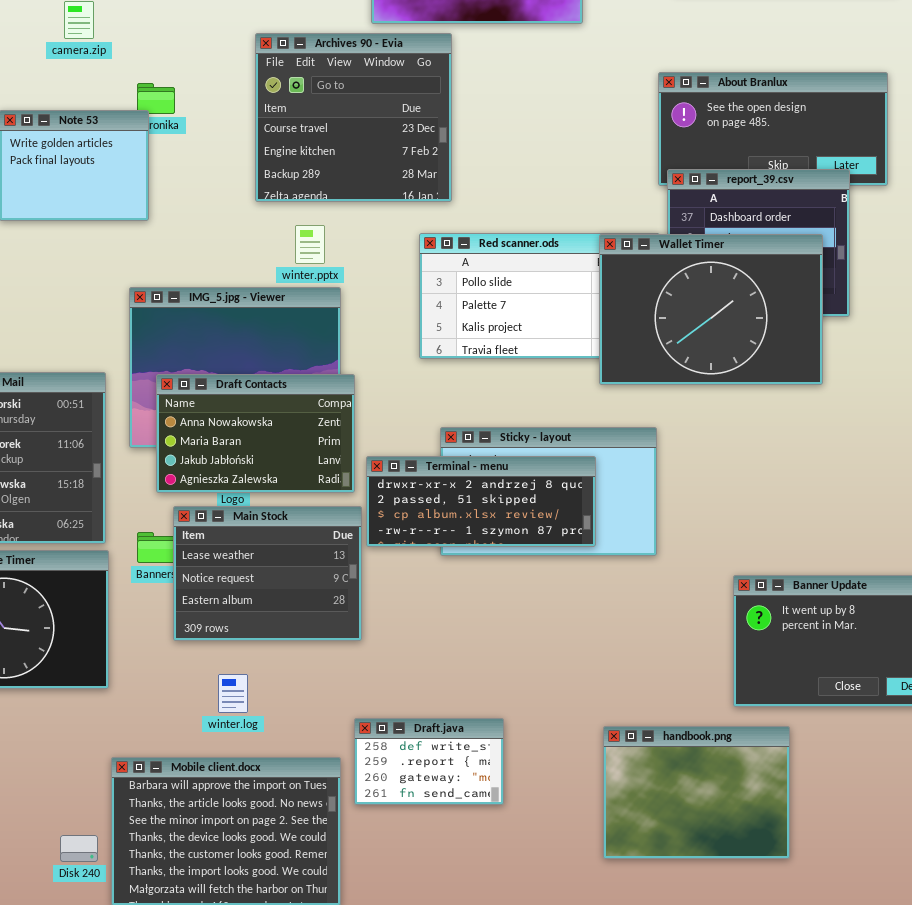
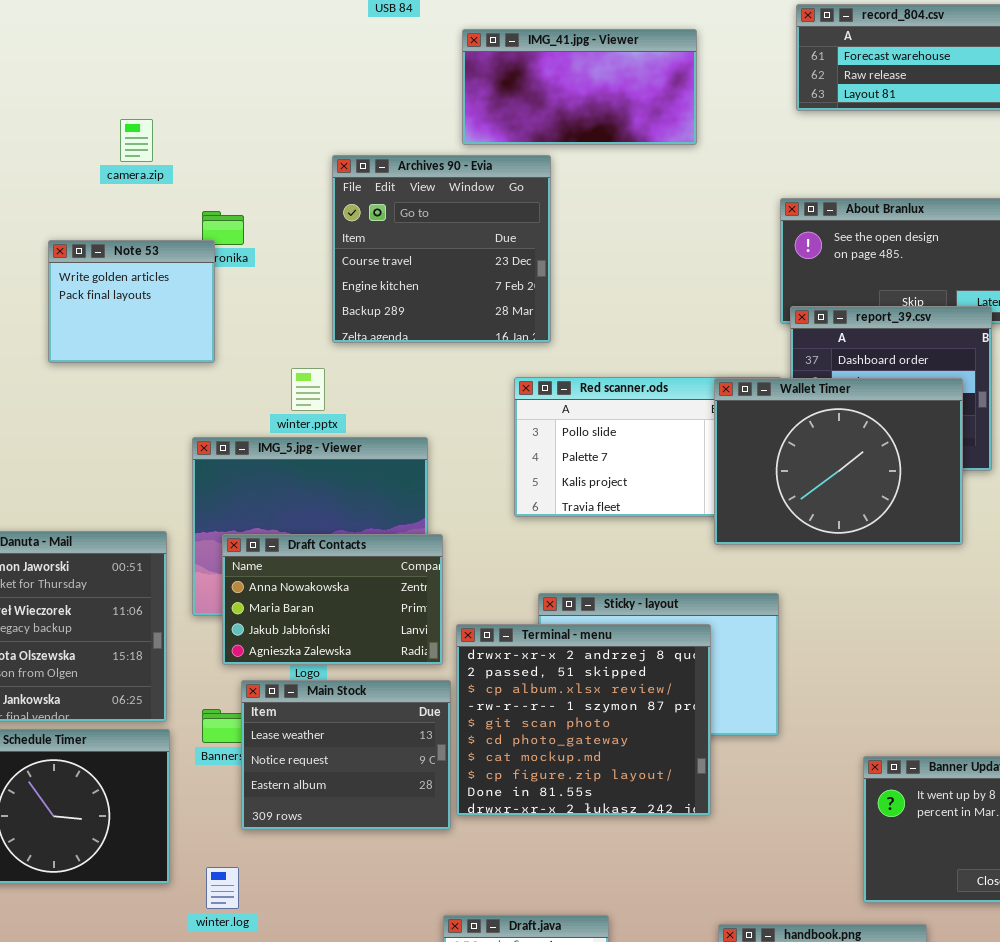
winter.pptx: [295,225,325,264] -> [291,368,325,411], moved
Terminal - menu: [366,456,596,547] -> [456,624,711,816], resized
winter.log: [218,674,248,713] -> [206,867,239,909], moved

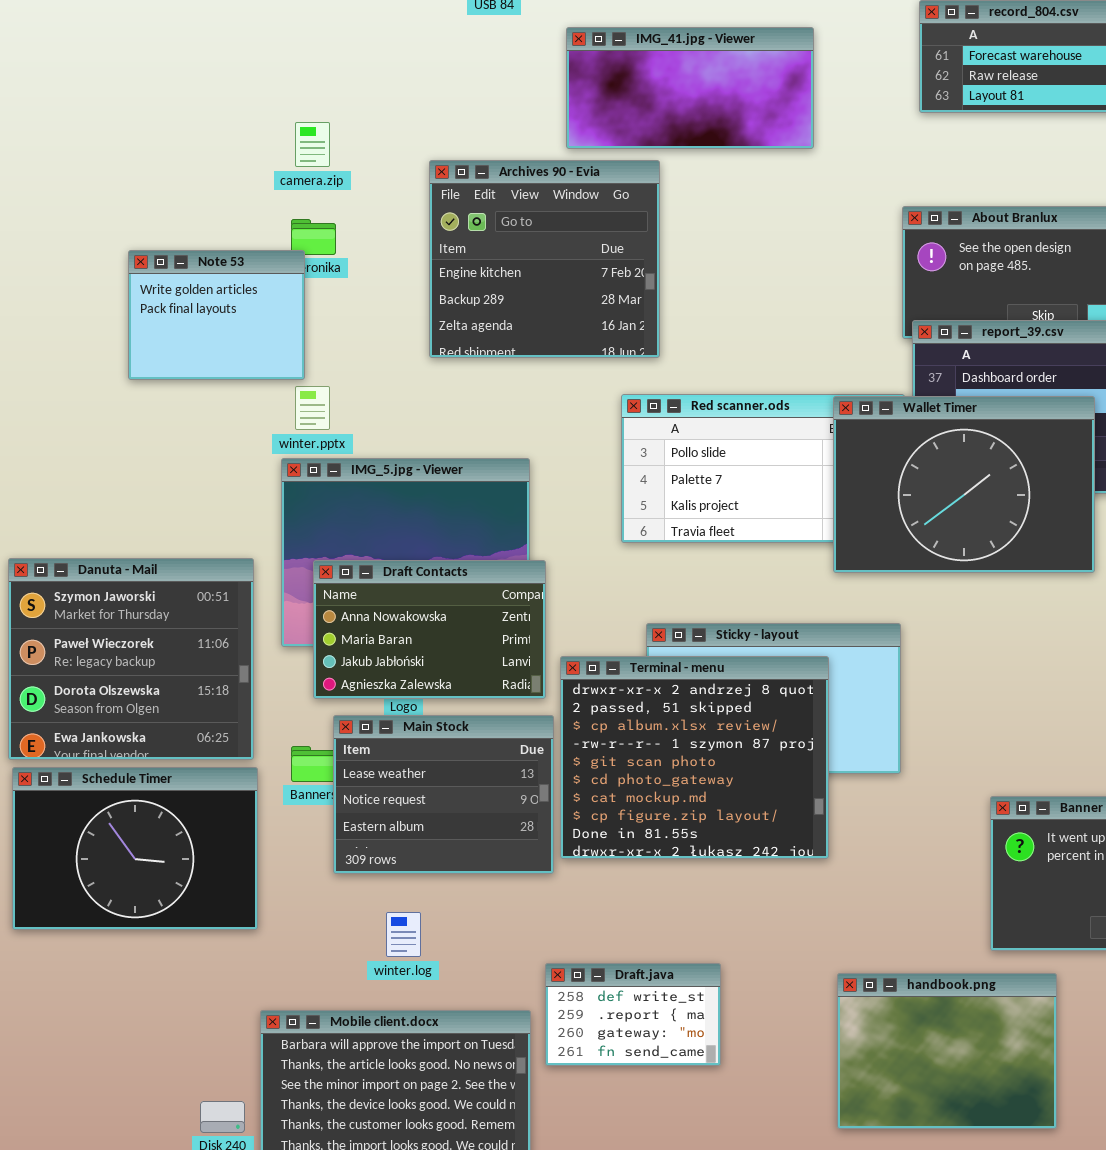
camera.zip: [120,119,153,162] -> [295,122,330,167], moved
Archives 90 - Evia: [332,155,551,343] -> [429,160,660,358], scrolled down 1 row
winter.pptx: [291,368,325,411] -> [295,386,330,430], moved
winter.log: [206,867,239,909] -> [386,912,421,957], moved

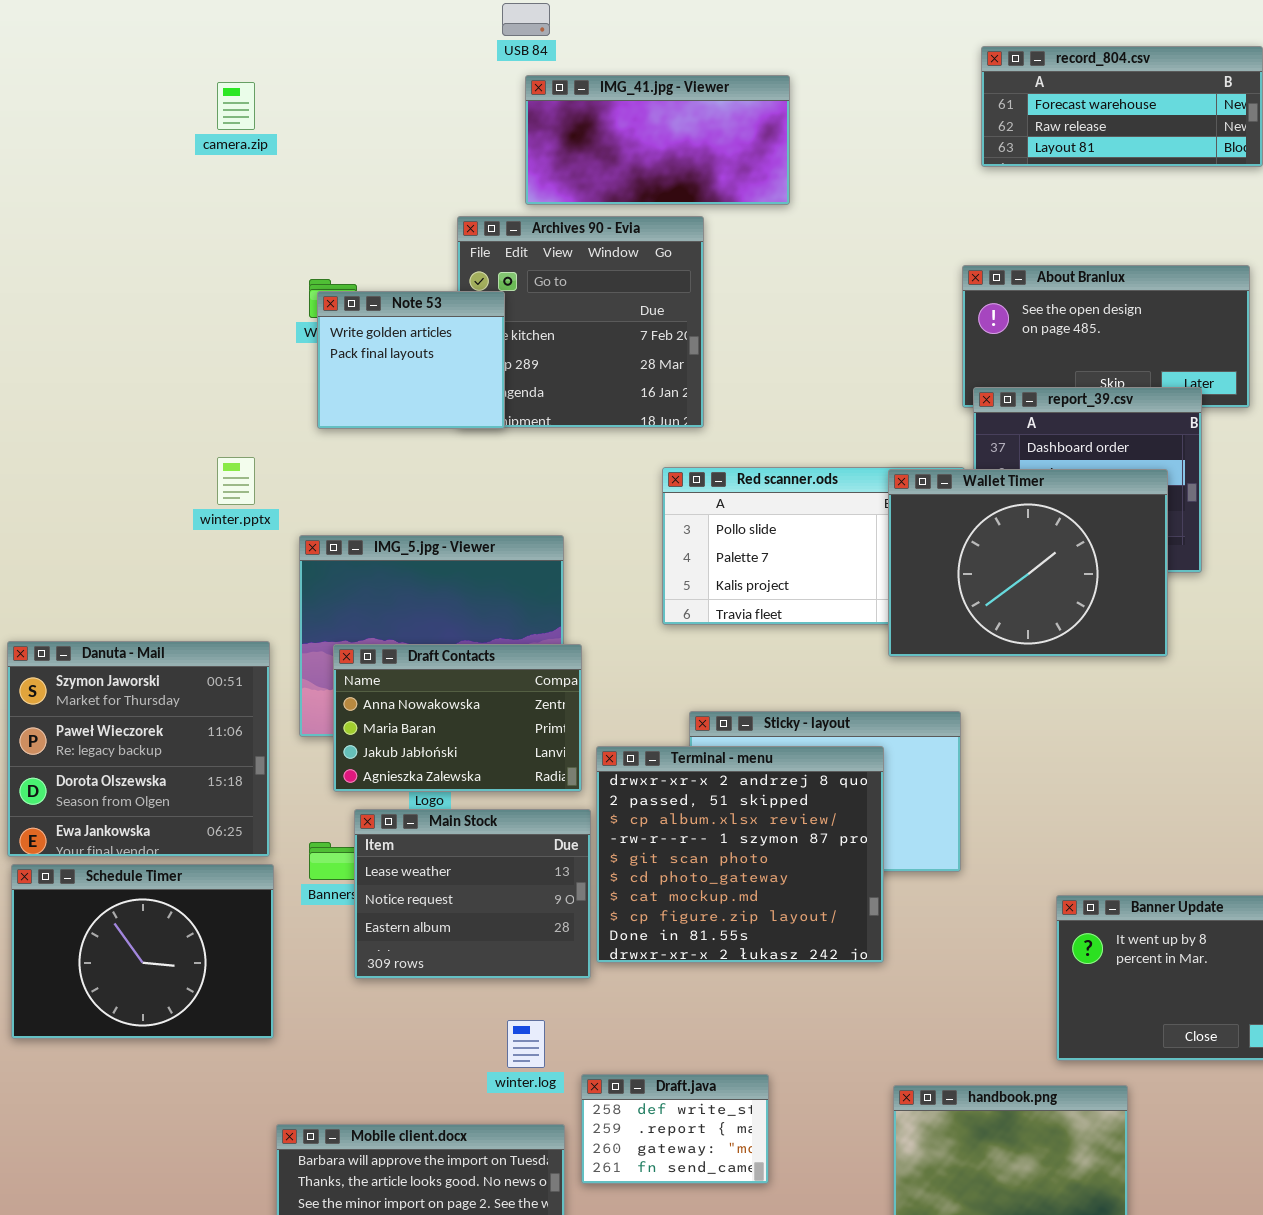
IMG_41.jpg - Viewer: [566,27,814,149] -> [525,75,790,205], moved
camera.zip: [295,122,330,167] -> [217,82,255,130], moved
Note 53: [128,250,305,380] -> [317,291,505,429], moved
winter.pptx: [295,386,330,430] -> [217,457,255,505], moved
winter.log: [386,912,421,957] -> [507,1020,545,1068], moved

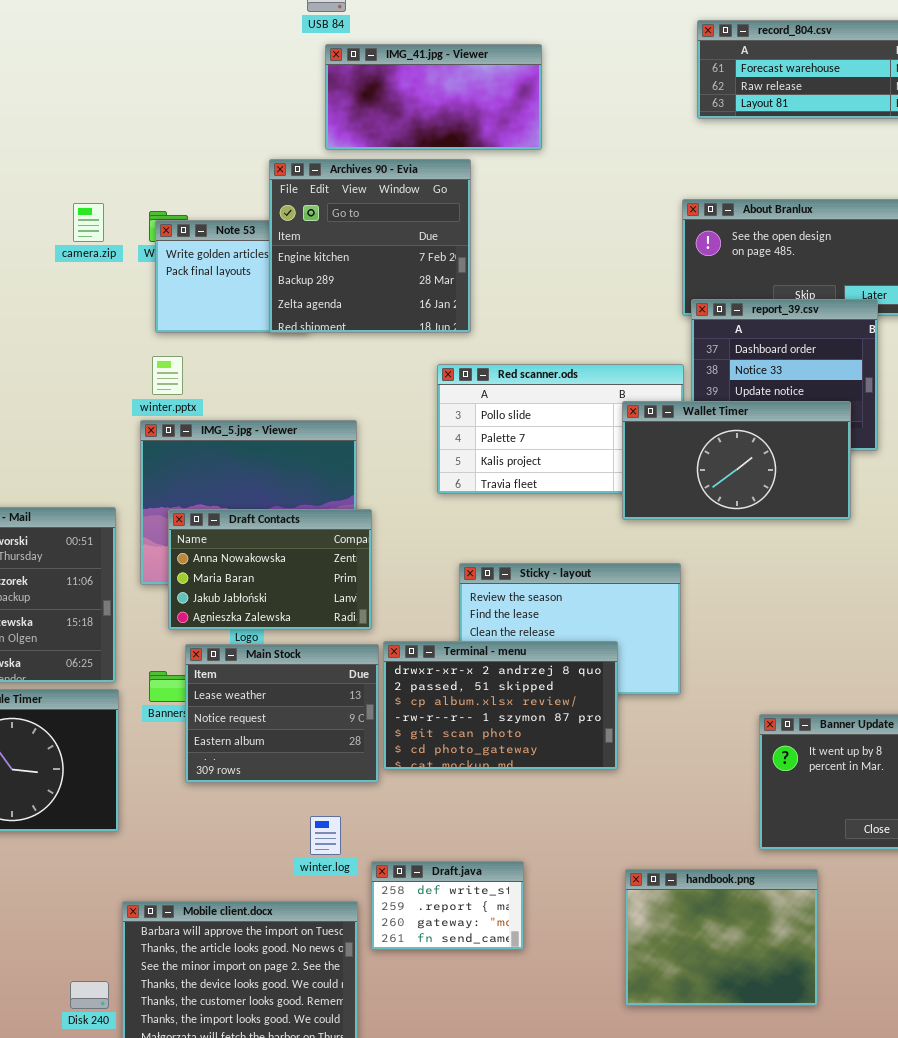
camera.zip: [217,82,255,130] -> [73,203,104,242], moved
Archives 90 - Evia: [457,216,704,428] -> [269,159,471,333], raised
winter.pptx: [217,457,255,505] -> [152,356,183,395], moved
Wallet Timer: [888,469,1168,657] -> [622,401,851,520], resized
Terminal - menu: [596,746,884,963] -> [383,641,618,770], resized

